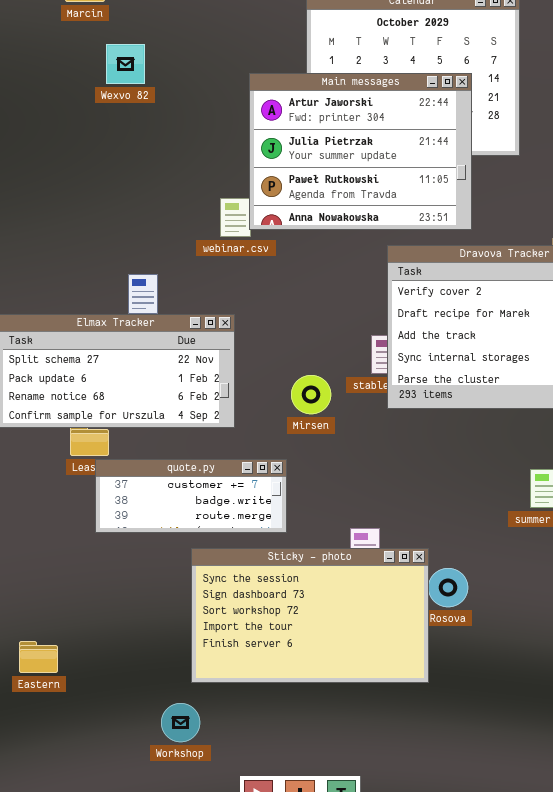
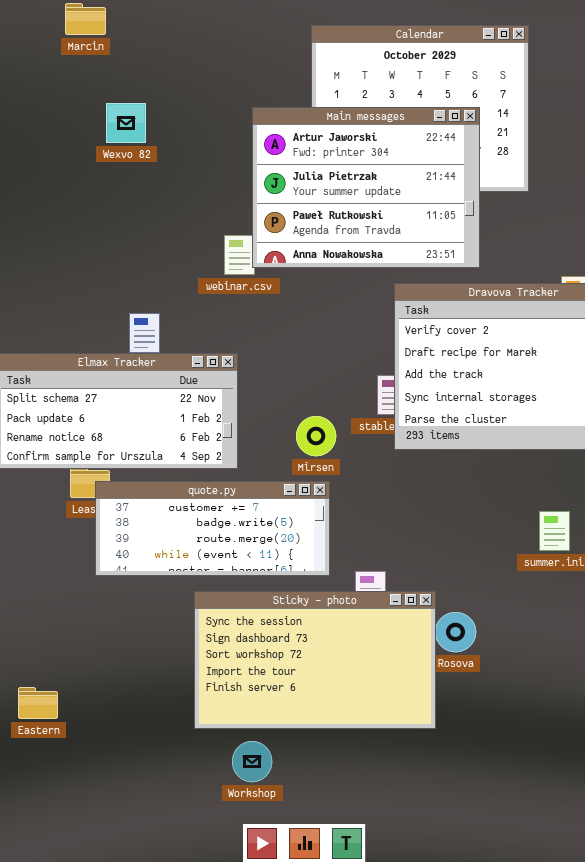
Wexvo 82: [106,44,145,84] -> [106,103,146,143], moved
quote.py: [95,459,287,533] -> [95,481,330,576], resized
Workshop: [161,703,200,742] -> [232,741,272,782], moved

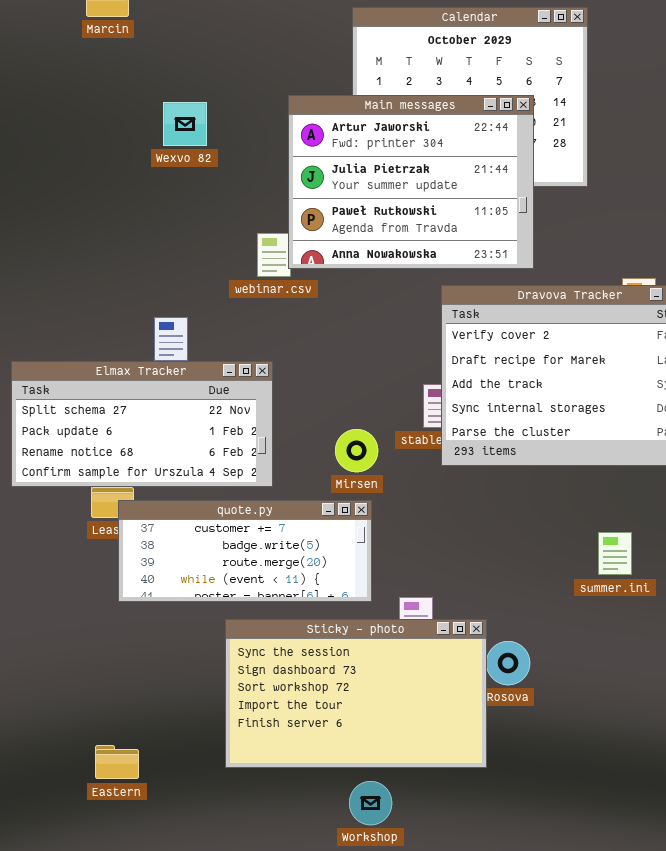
Wexvo 82: [106,103,146,143] -> [163,102,207,146], moved
Eastern: [18,687,58,719] -> [95,745,139,779], moved
Workshop: [232,741,272,782] -> [349,781,392,825], moved

